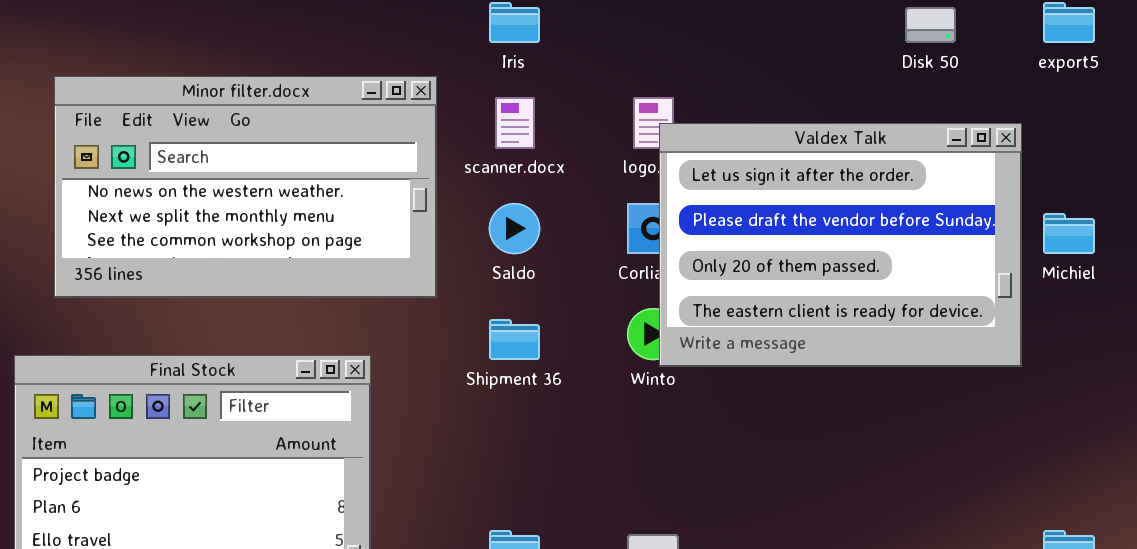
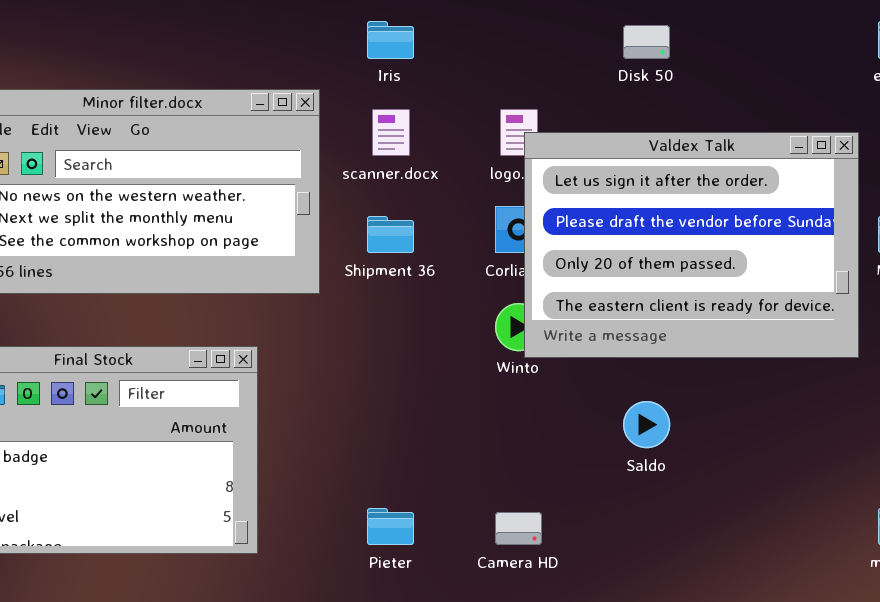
Disk 50: [905,7,956,43] -> [623,25,670,59], moved
Saldo: [489,203,540,254] -> [623,401,670,448], moved
Shipment 36: [489,319,540,360] -> [367,216,414,253], moved

